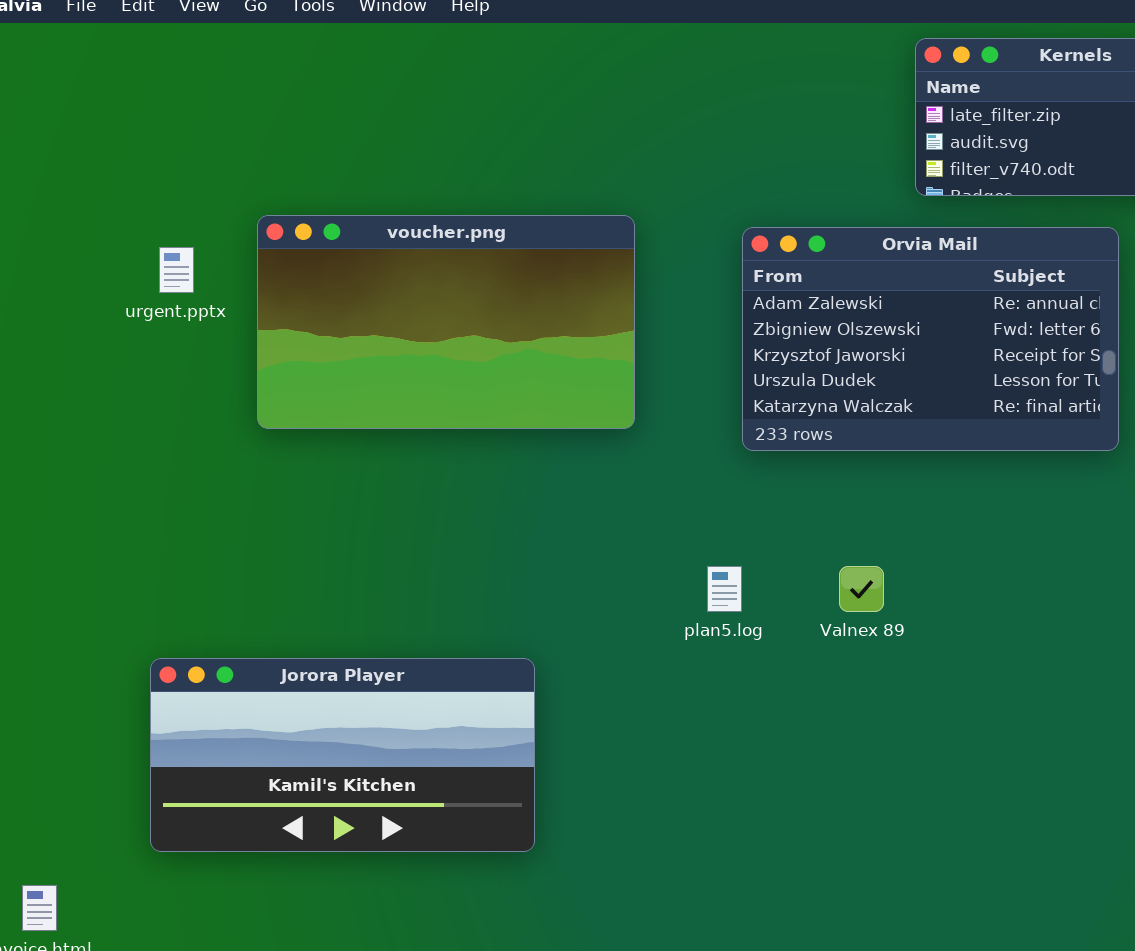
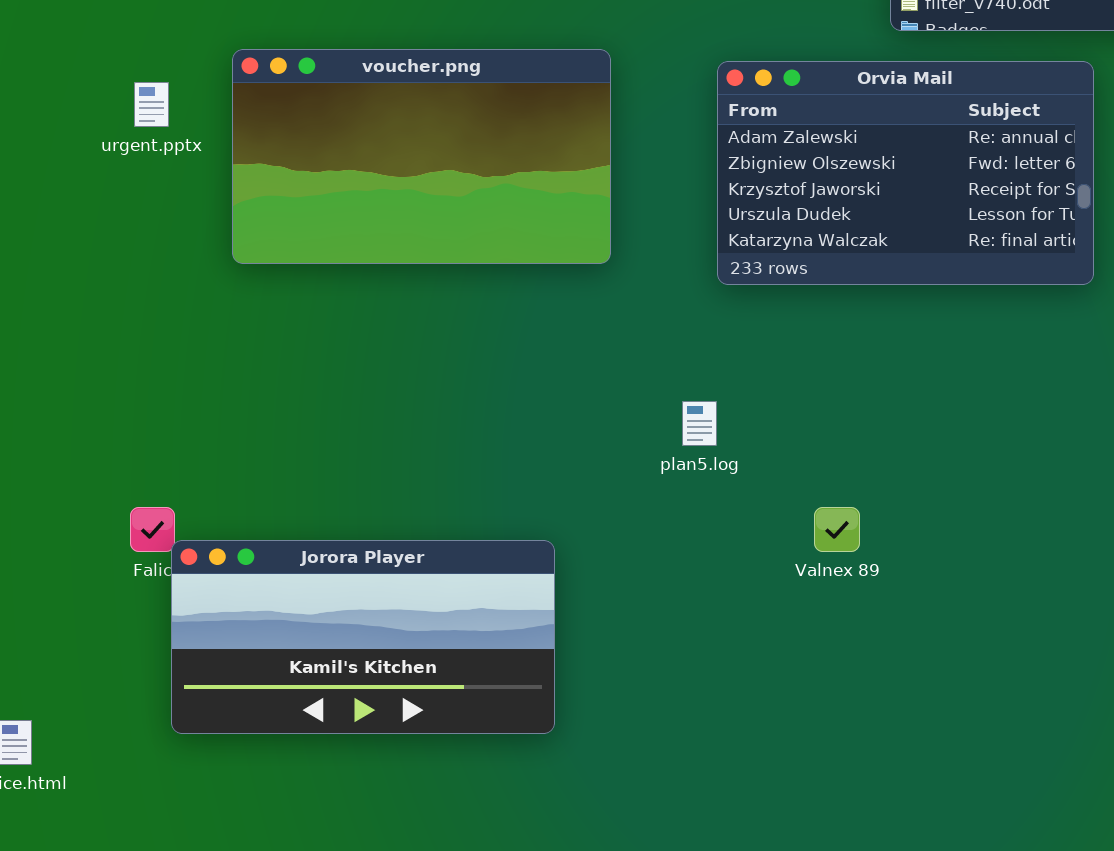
Valnex 89: [839,566,884,612] -> [814,507,860,552], moved
Jorora Player: [150,658,535,852] -> [171,540,555,734], moved

